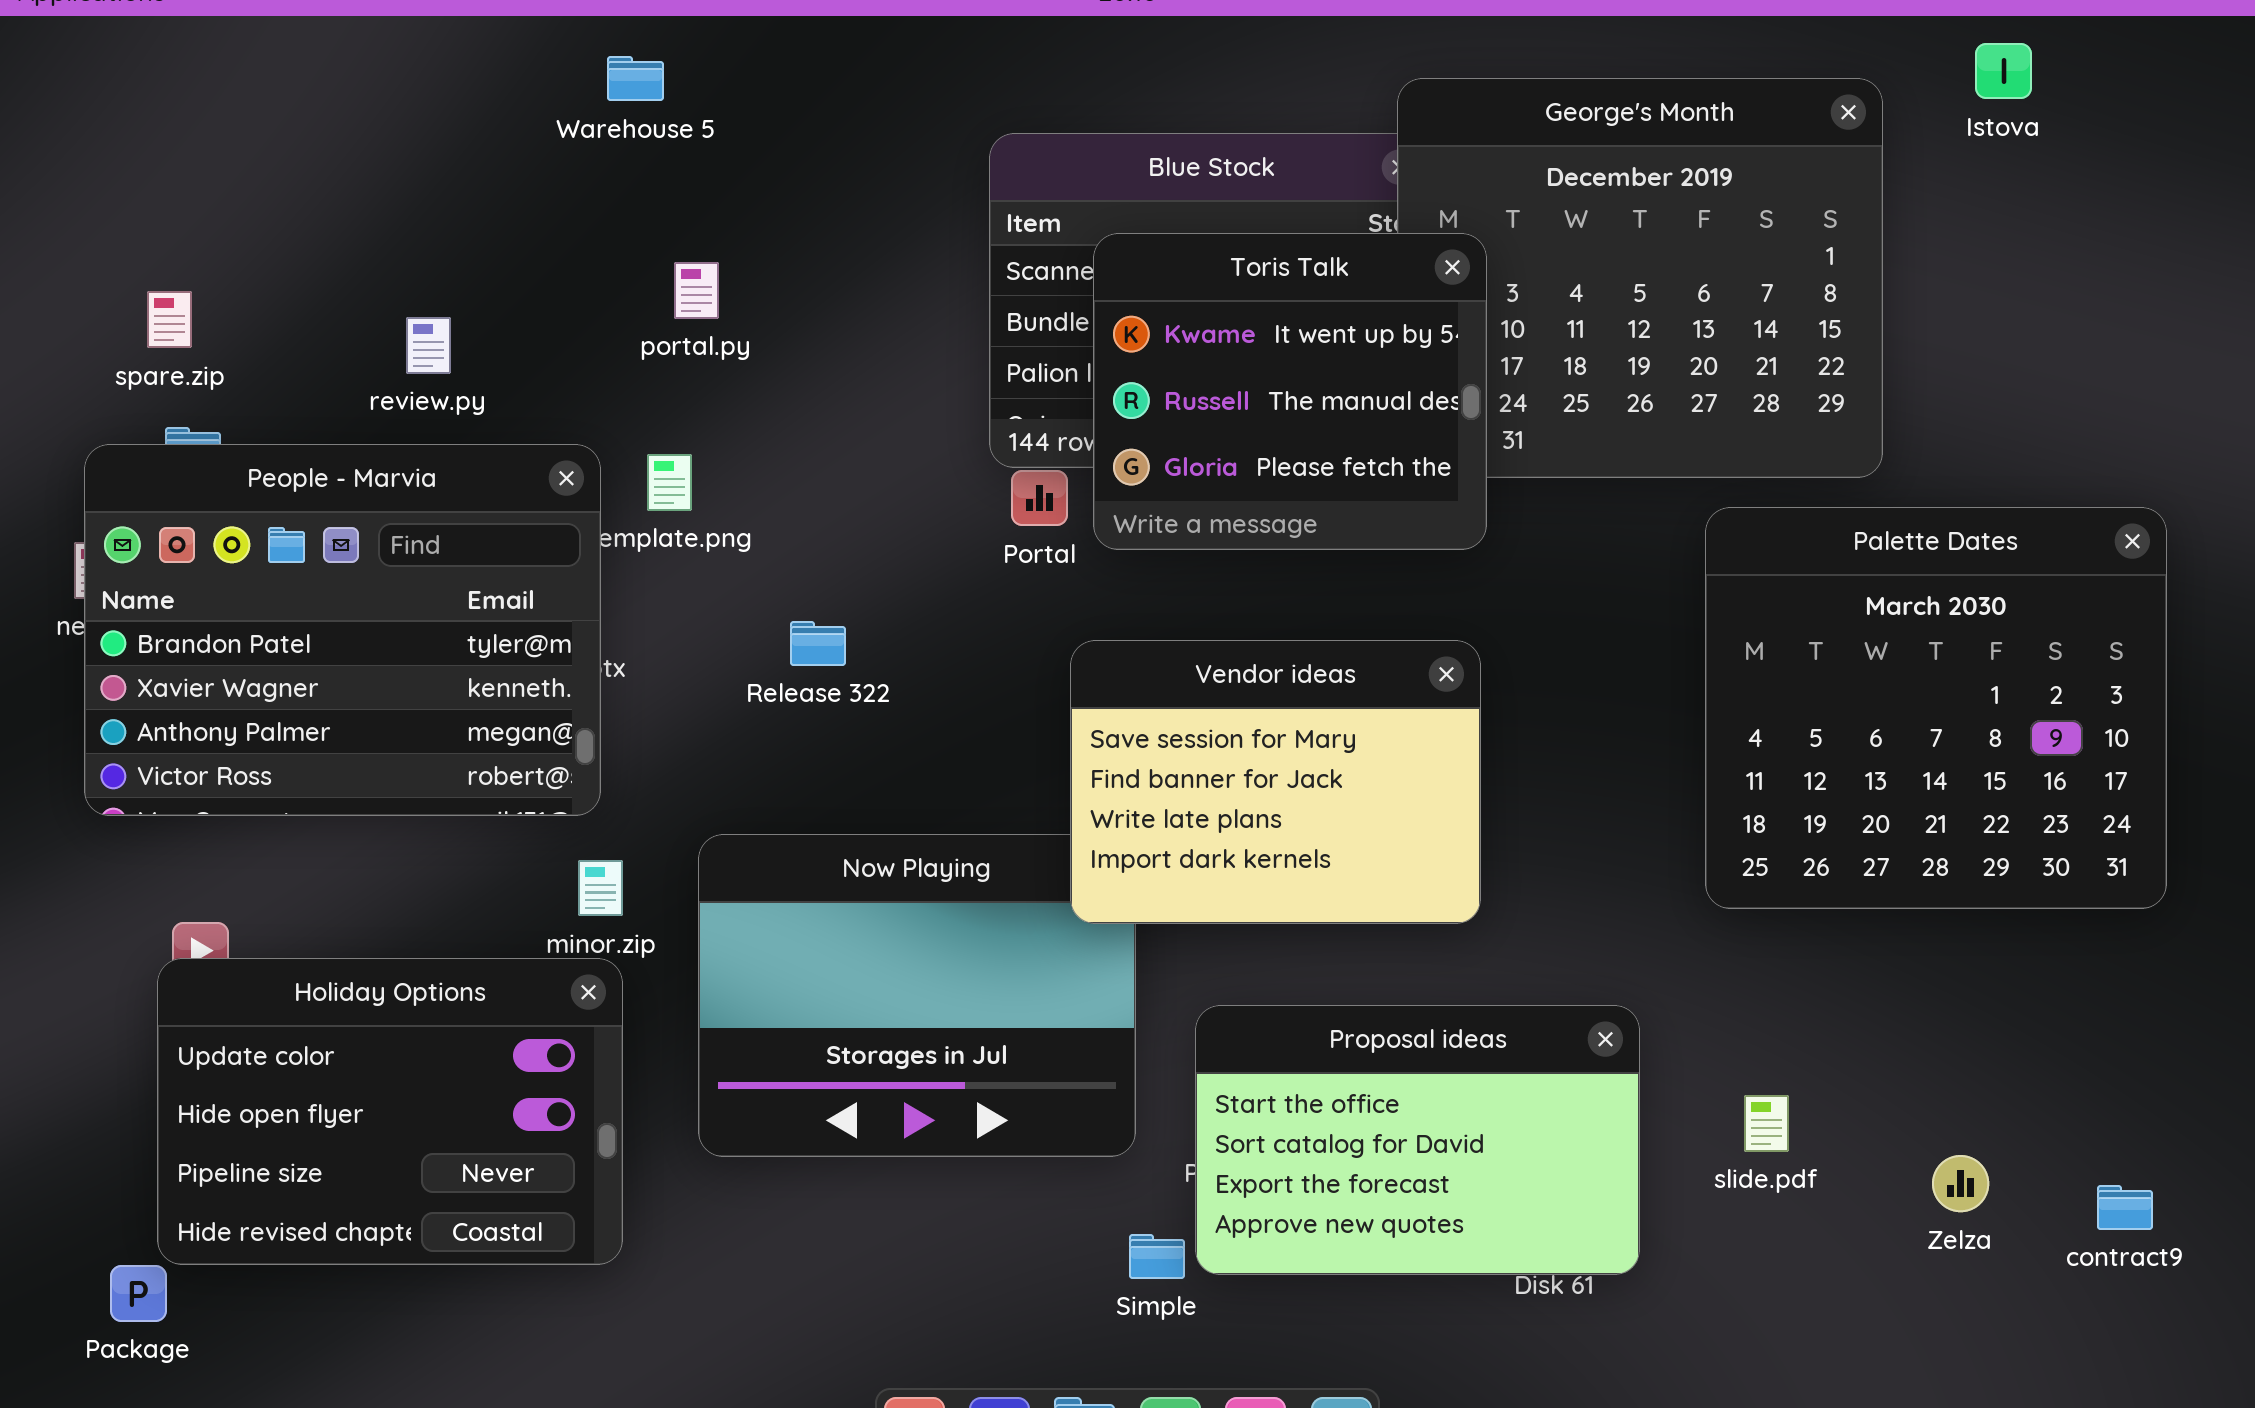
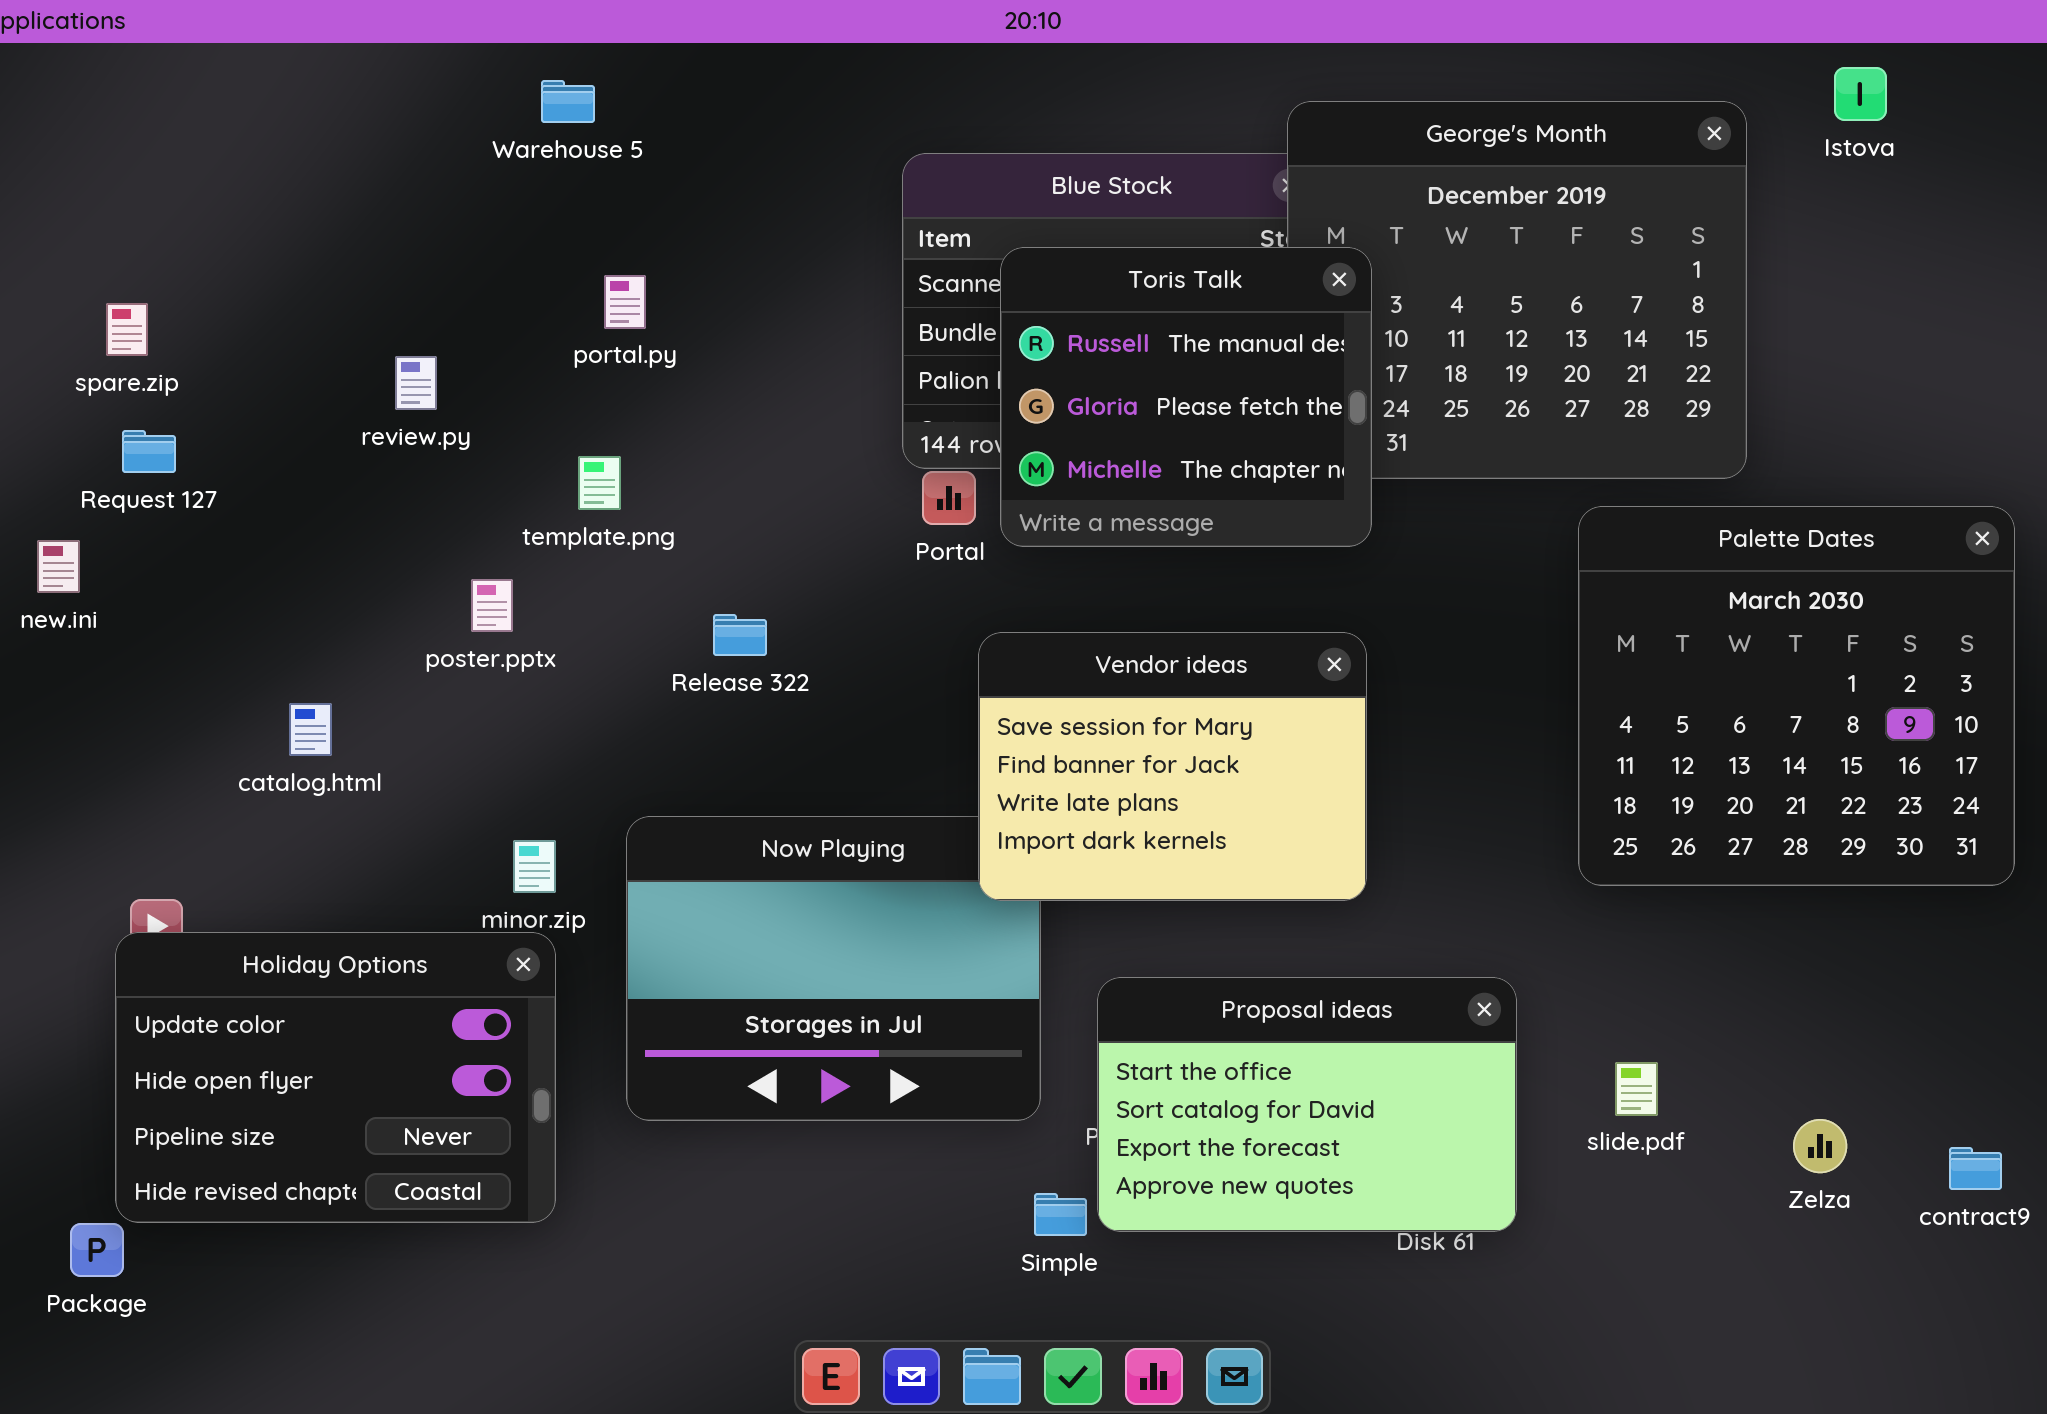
Toris Talk: [1093,233,1487,550] -> [1000,247,1372,547], scrolled down 1 row
review.py: [406,317,451,374] -> [395,356,437,410], moved
People - Marvia: [84,444,601,816] -> none, closed

